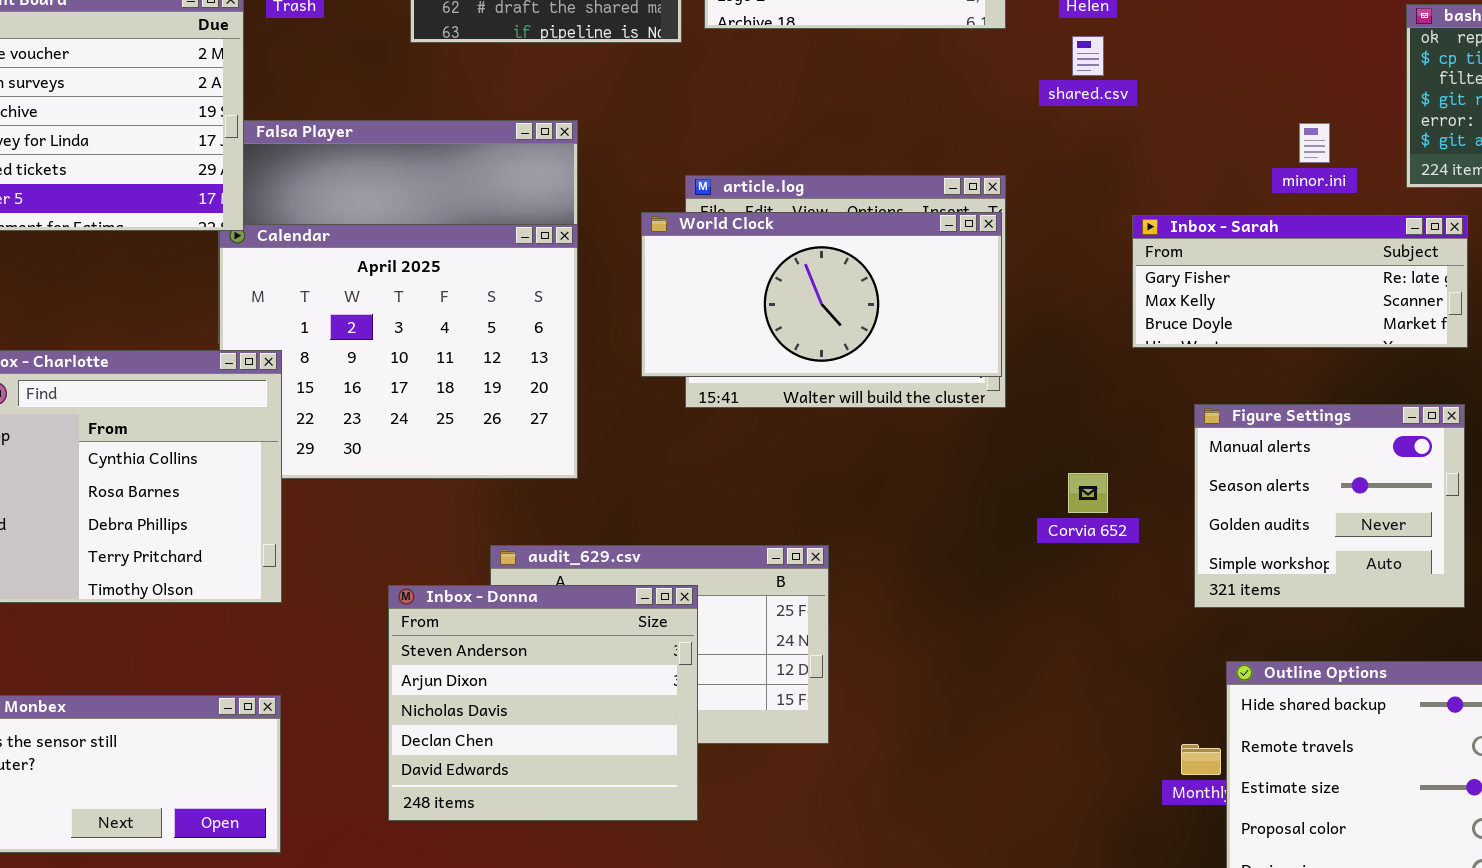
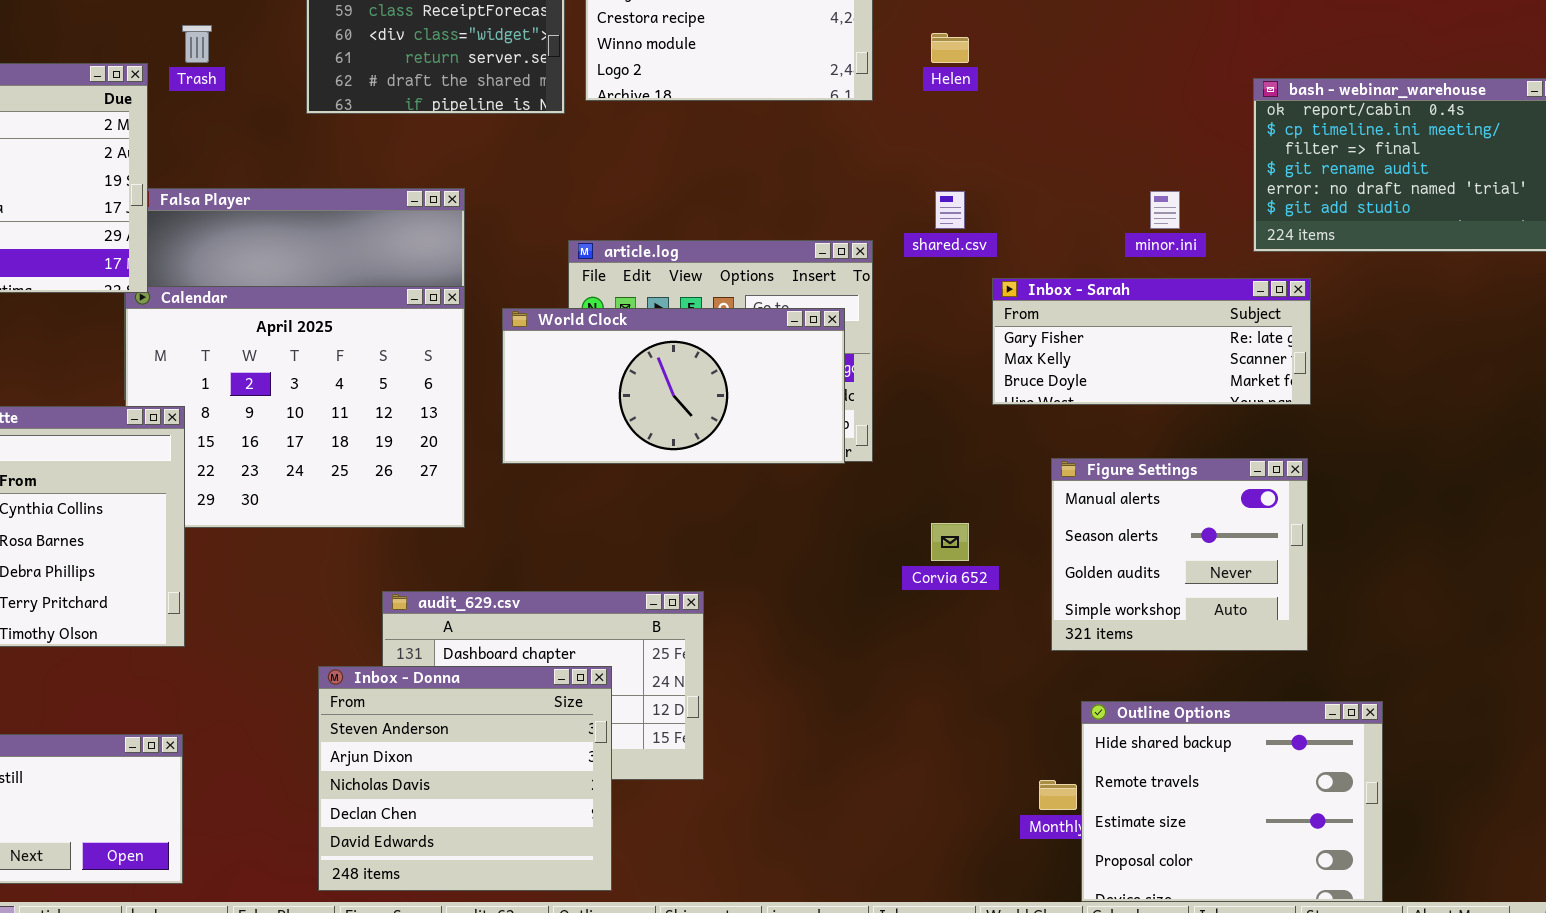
shared.csv: [1072,36,1104,76] -> [935,191,965,229], moved
World Clock: [641,212,1002,377] -> [502,308,845,464], moved
Inbox - Donna: [388,585,698,821] -> [318,666,612,891], moved

